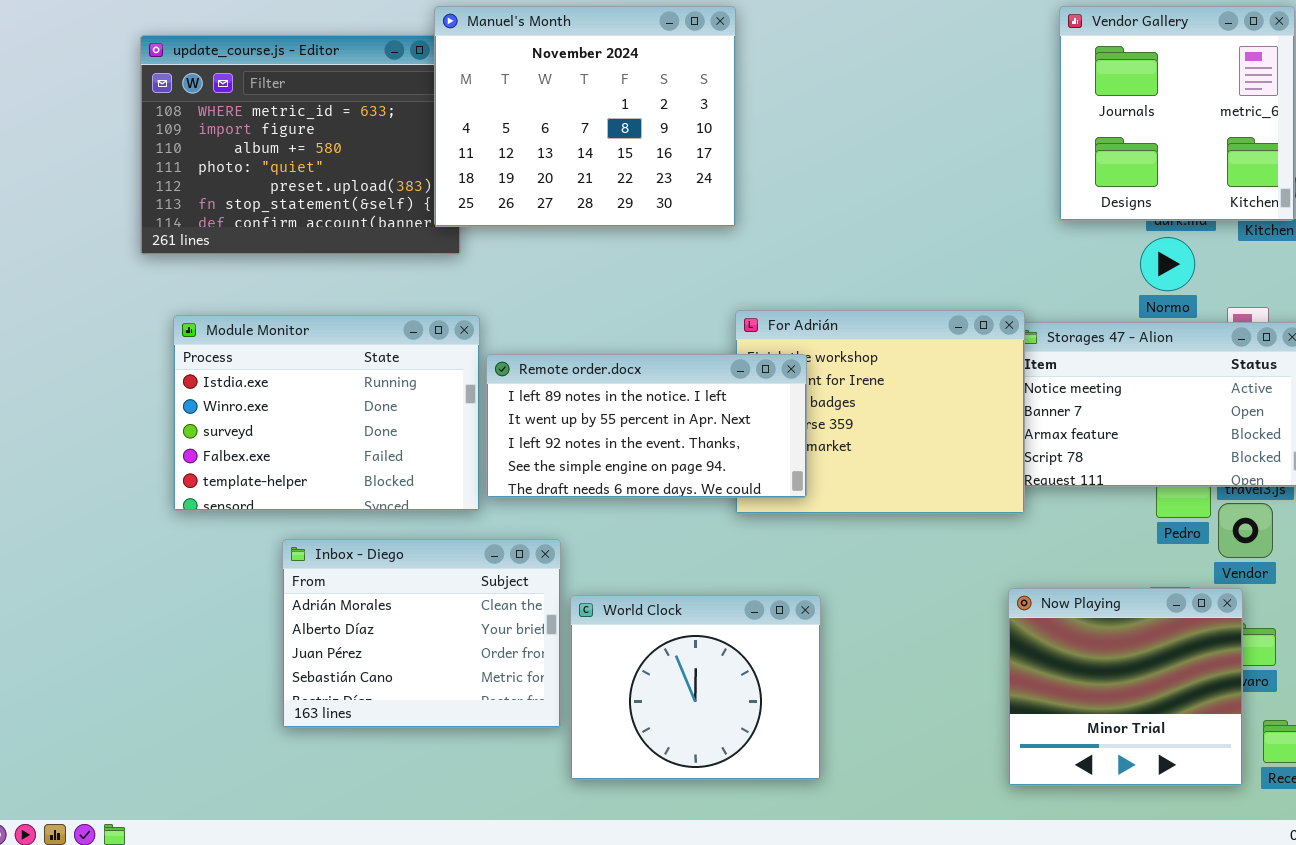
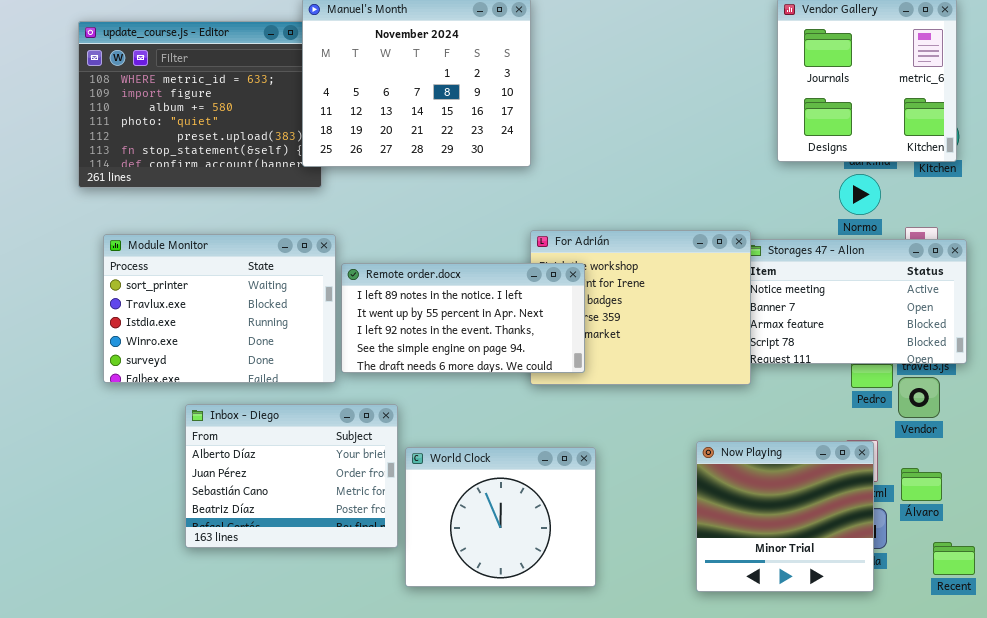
Module Monitor: [173,315,480,511] -> [103,234,336,383], scrolled up 2 rows
Inbox - Diego: [282,539,561,728] -> [185,404,398,548], scrolled down 1 row
Now Playing: [1008,588,1243,786] -> [696,441,874,592], moved

